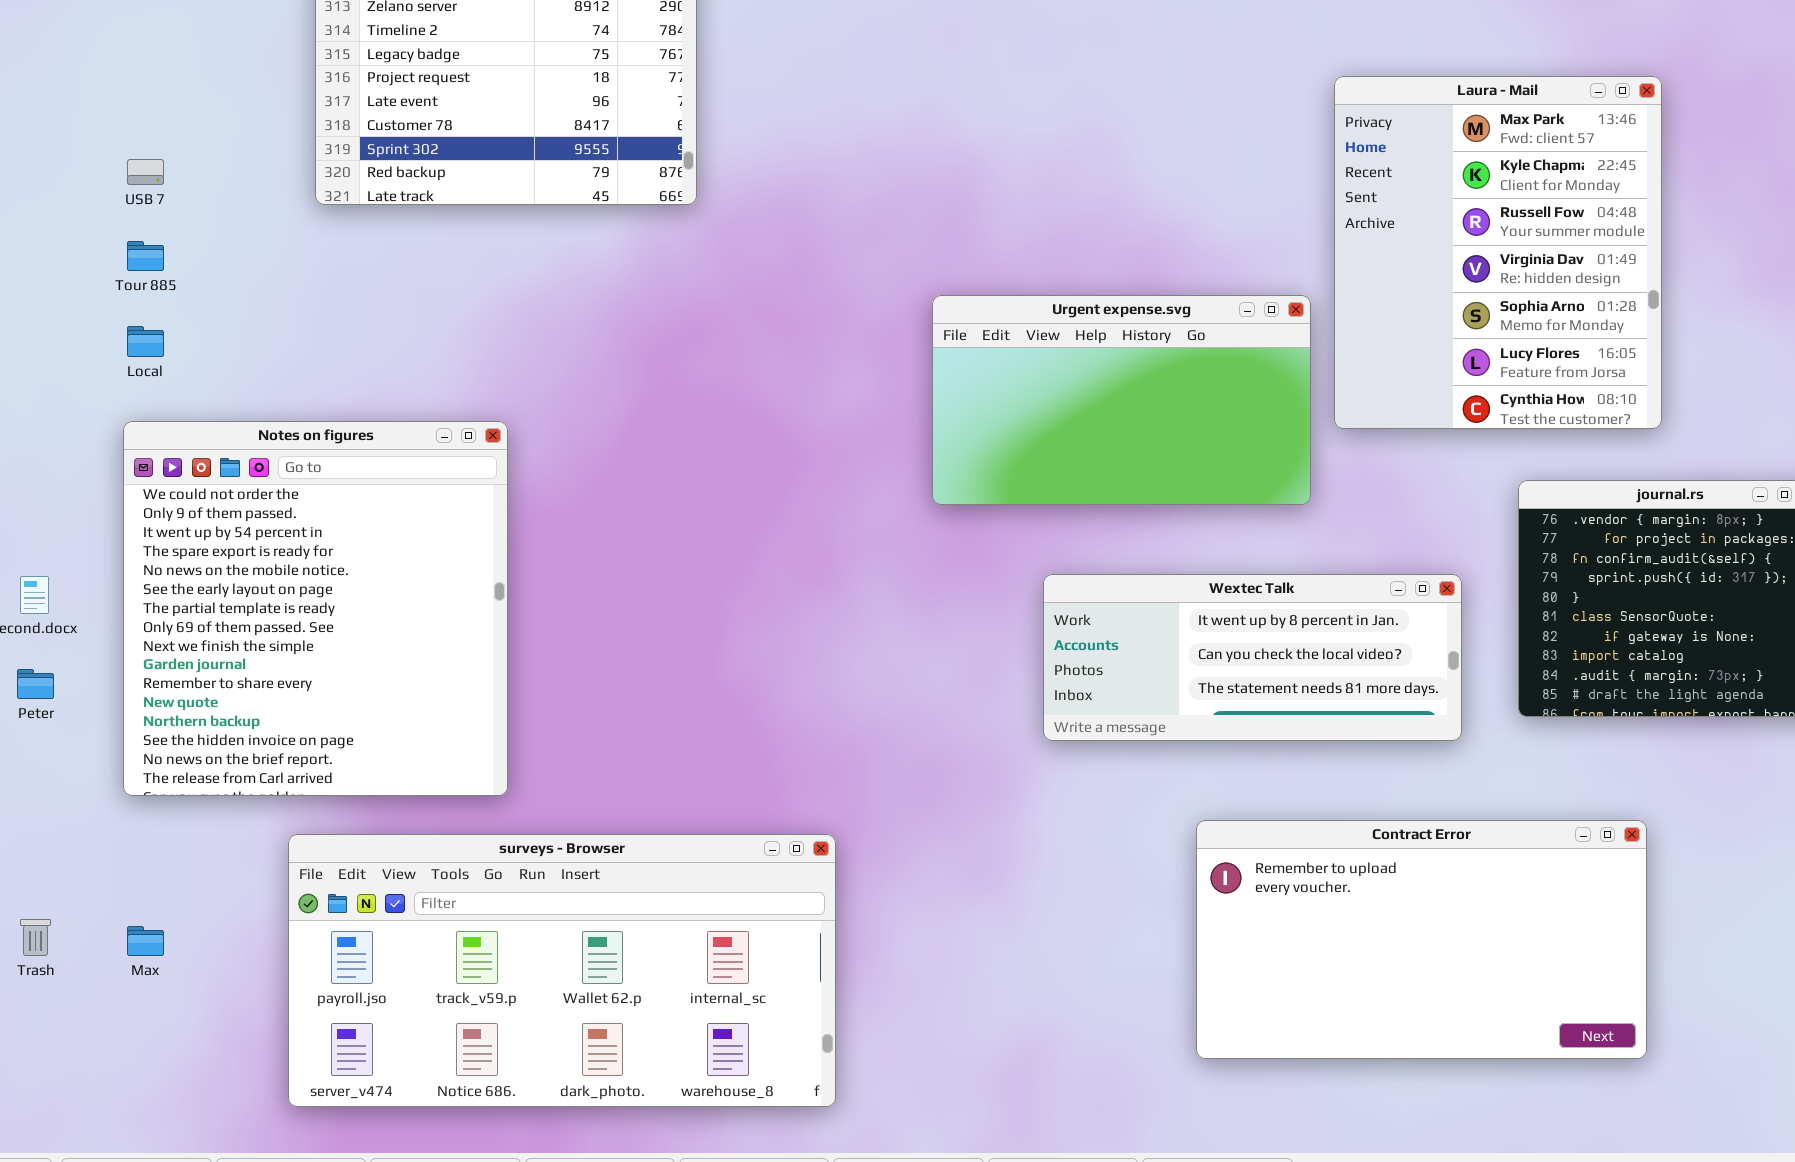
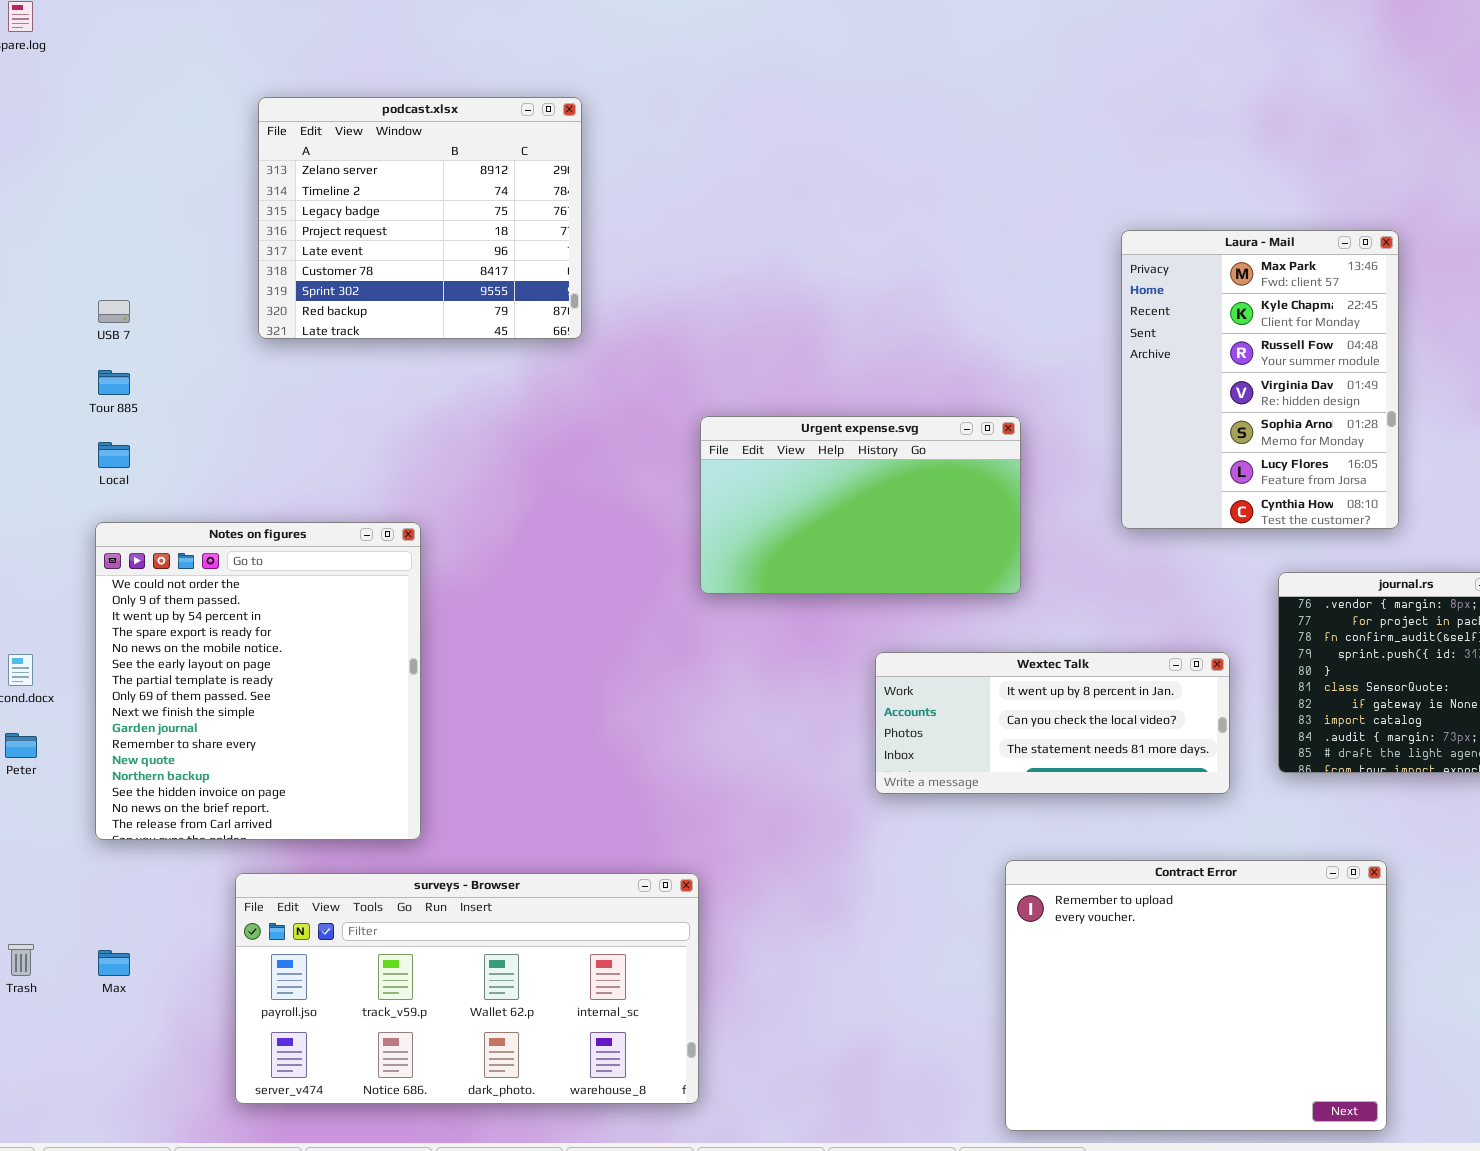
Urgent expense.svg: [932,295,1311,505] -> [700,416,1021,594], moved
Contract Error: [1196,820,1647,1059] -> [1005,860,1387,1131], resized

